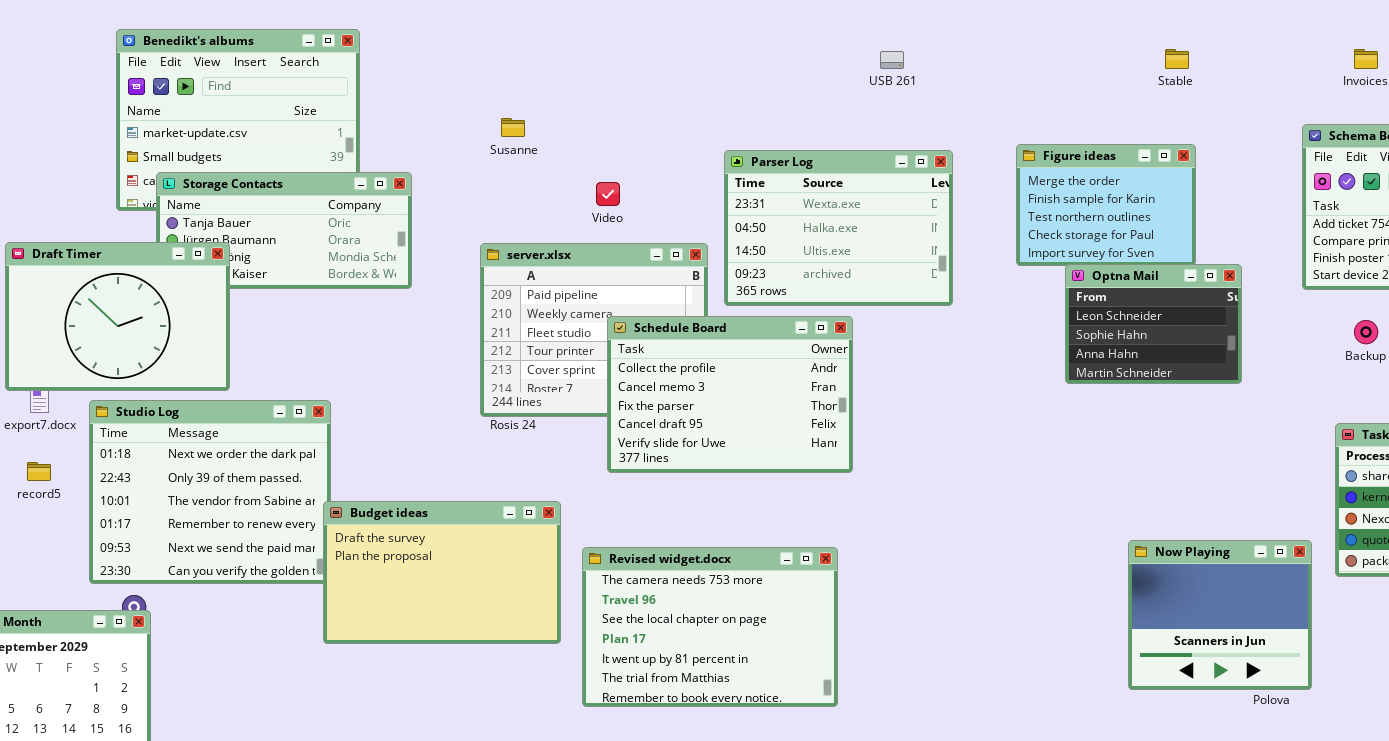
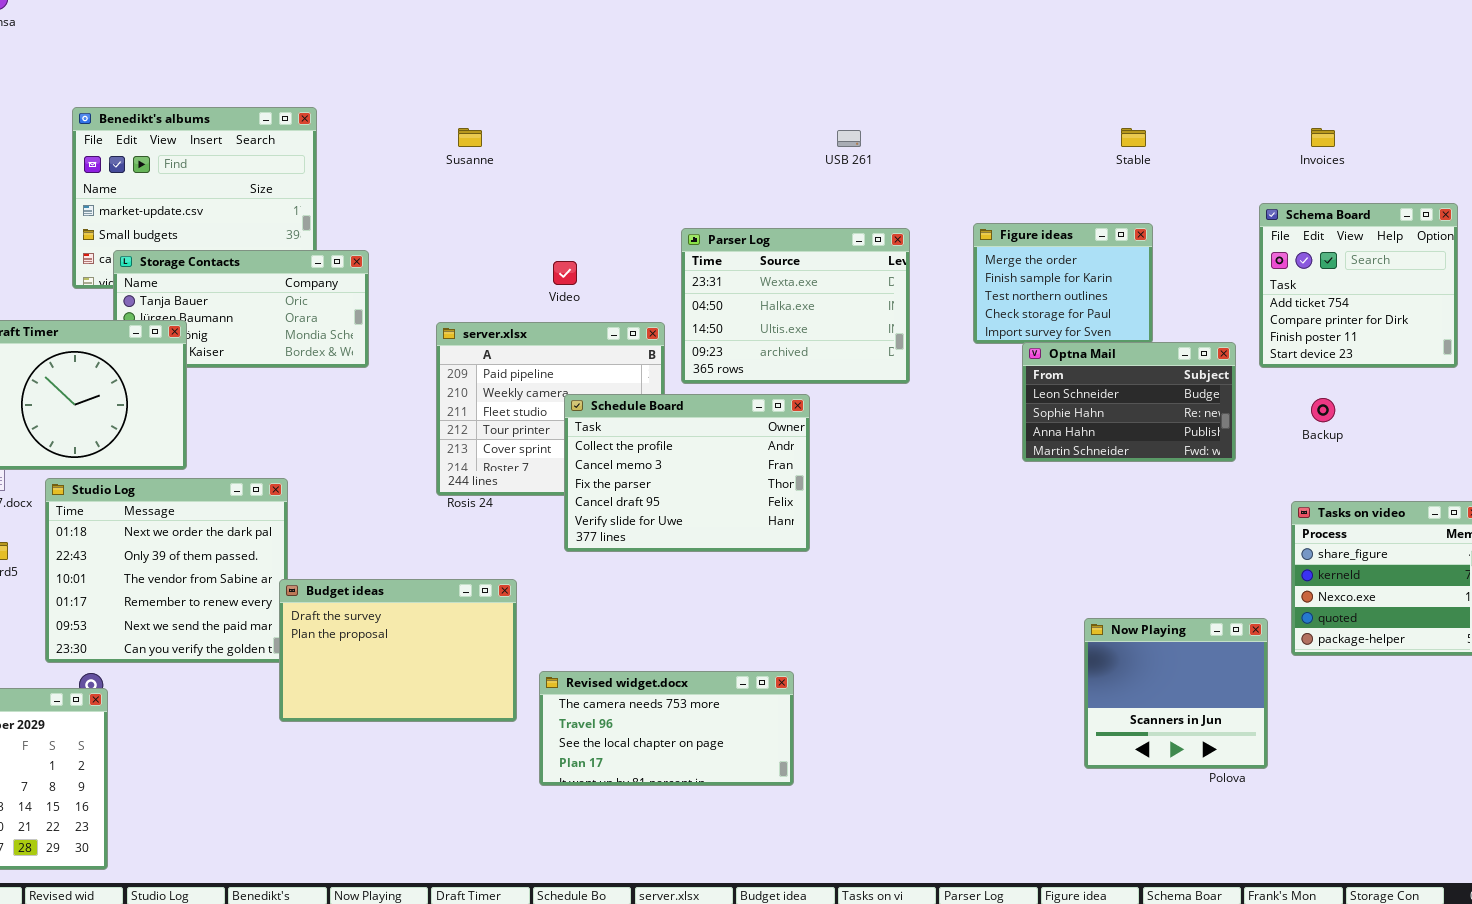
Susanne: [501,118,525,137] -> [458,128,482,147], moved
Optna Mail: [1065,264,1242,384] -> [1022,342,1236,462], resized
Revised widget.docx: [582,547,838,707] -> [539,671,794,786], resized

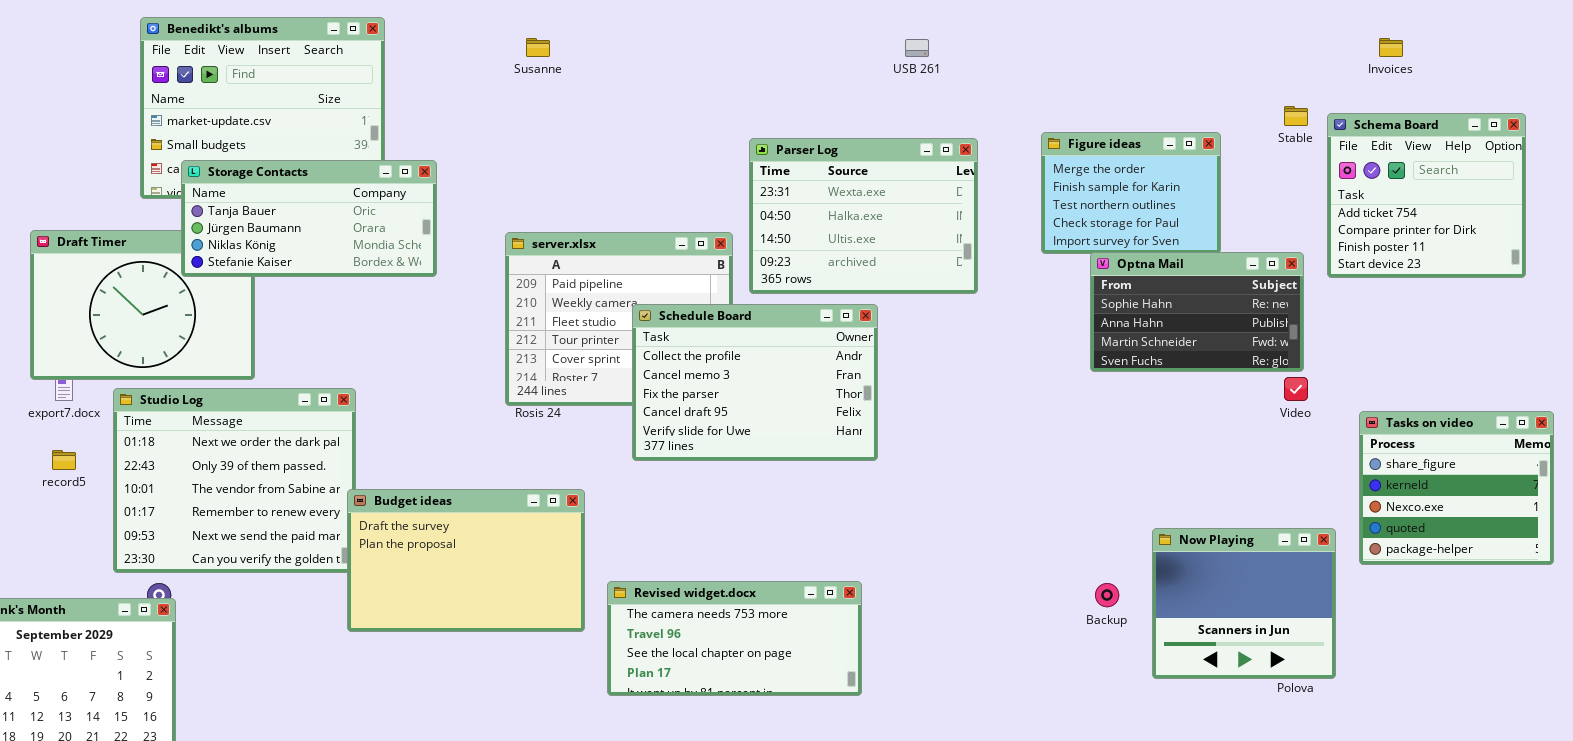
Stable: [1121,128,1146,147] -> [1284,106,1308,126], moved
Storage Contacts: [113,250,369,368] -> [181,160,437,277], raised
Video: [553,261,577,285] -> [1284,377,1308,401], moved
Optna Mail: [1022,342,1236,462] -> [1090,252,1304,372], scrolled down 1 row
Backup: [1311,398,1335,422] -> [1095,583,1119,607], moved

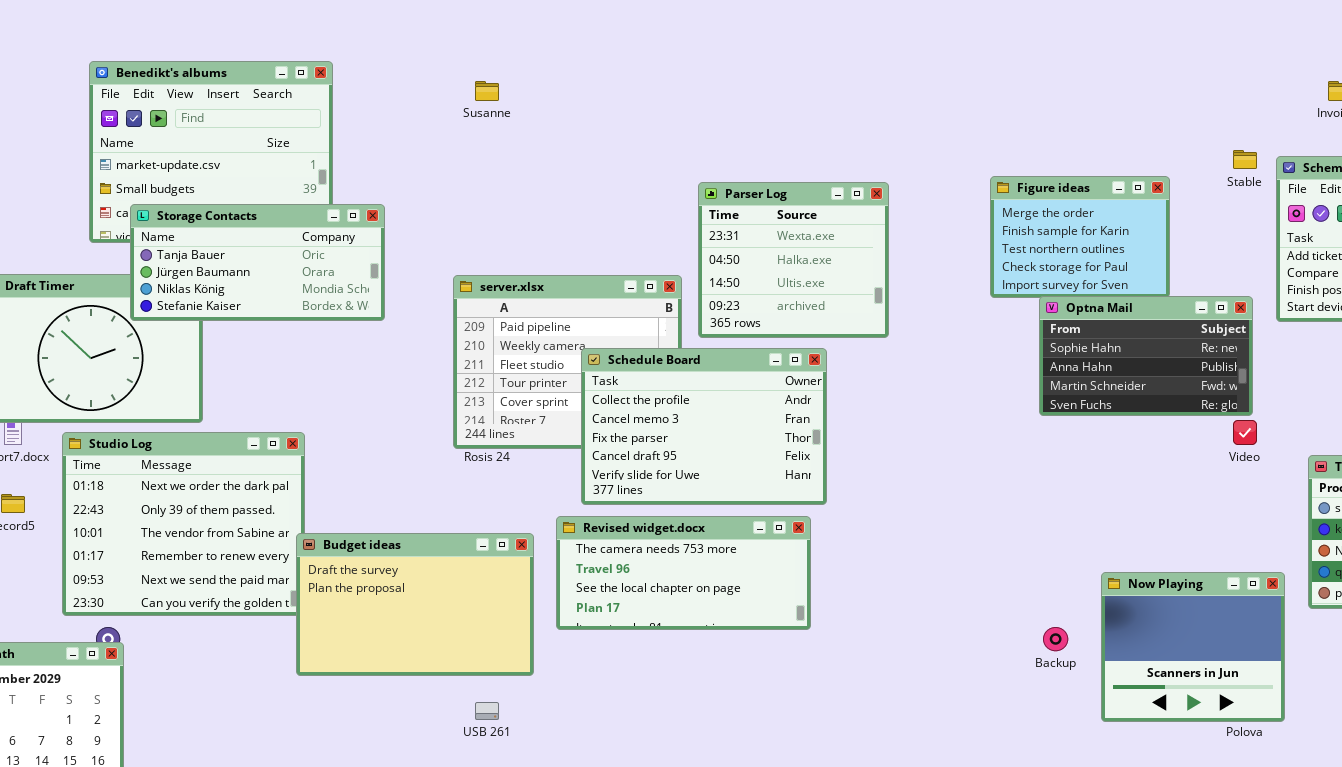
USB 261: [905,39,929,57] -> [475,702,499,720], moved
Parser Log: [749,138,978,294] -> [698,182,889,338], resized
Revised widget.docx: [607,581,862,696] -> [556,516,811,630], moved

